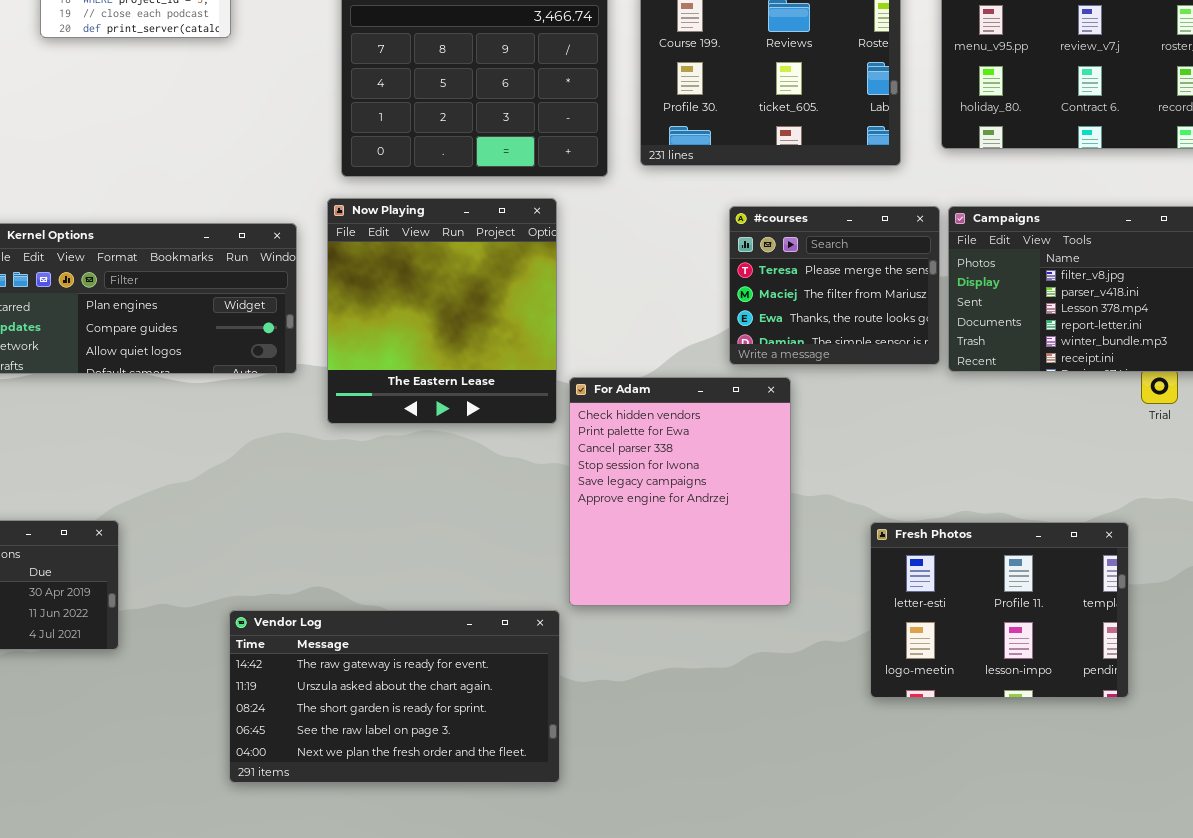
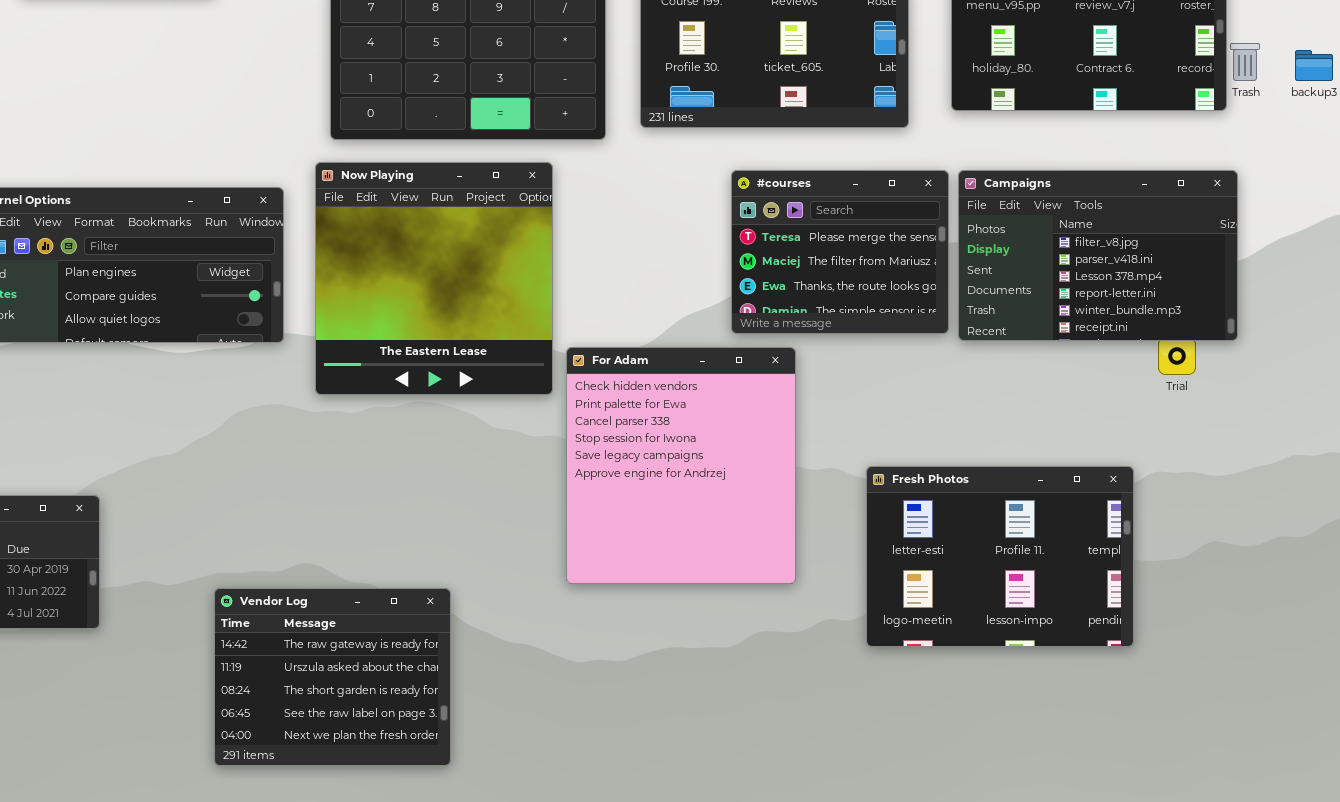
Fresh Photos: [870,522,1129,698] -> [866,466,1134,647], moved
Vendor Log: [229,610,560,783] -> [214,588,451,766], resized

